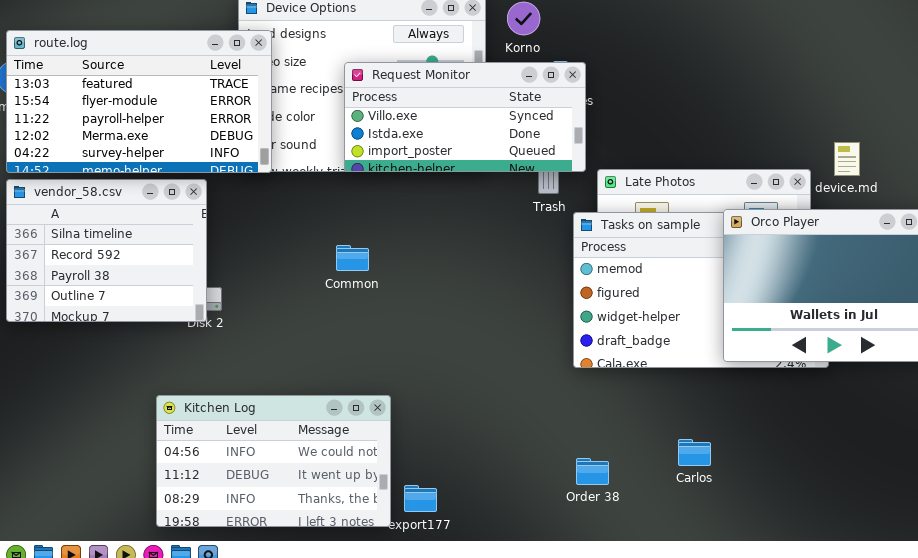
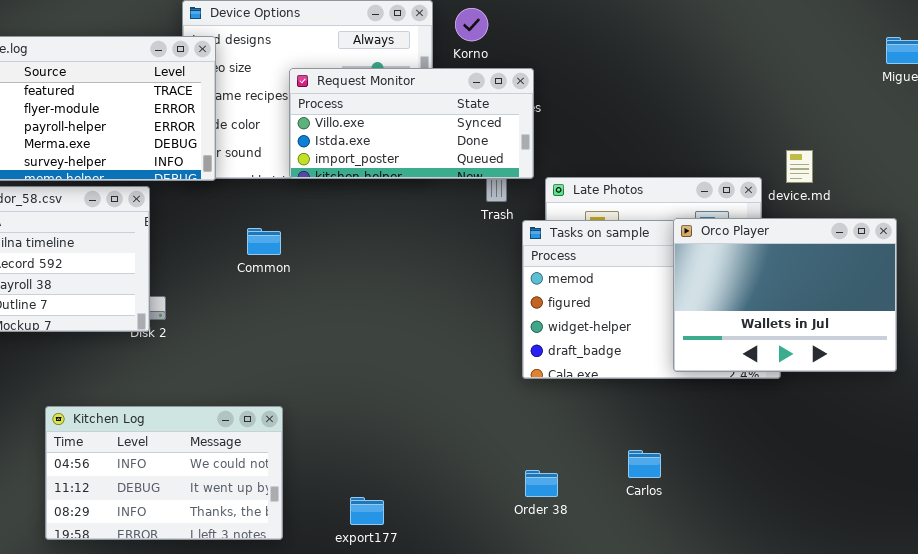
Common: [336,245,369,271] -> [247,228,281,255], moved
Kitchen Log: [156,395,391,527] -> [45,406,283,540], moved

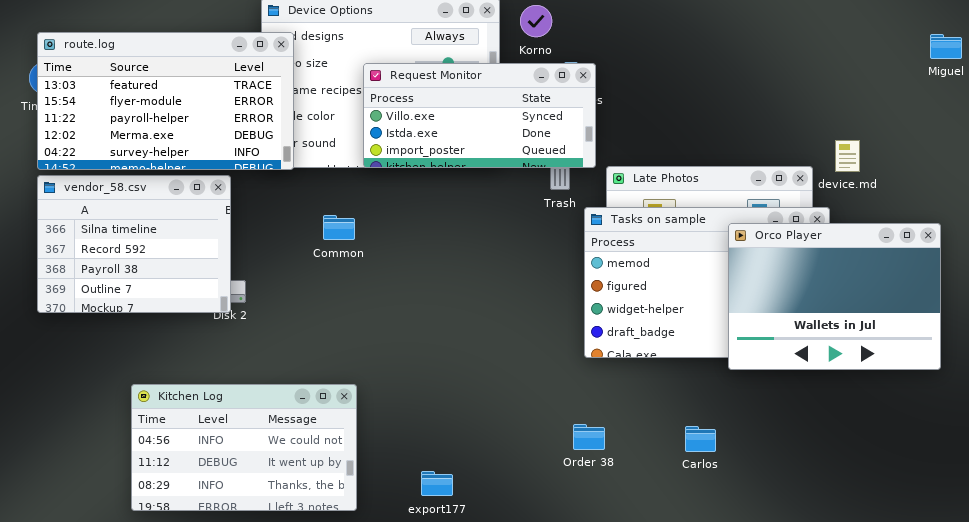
Orco Player: [673,218,897,372] -> [728,223,941,370], moved
Order 38: [525,470,558,497] -> [573,424,605,450], moved

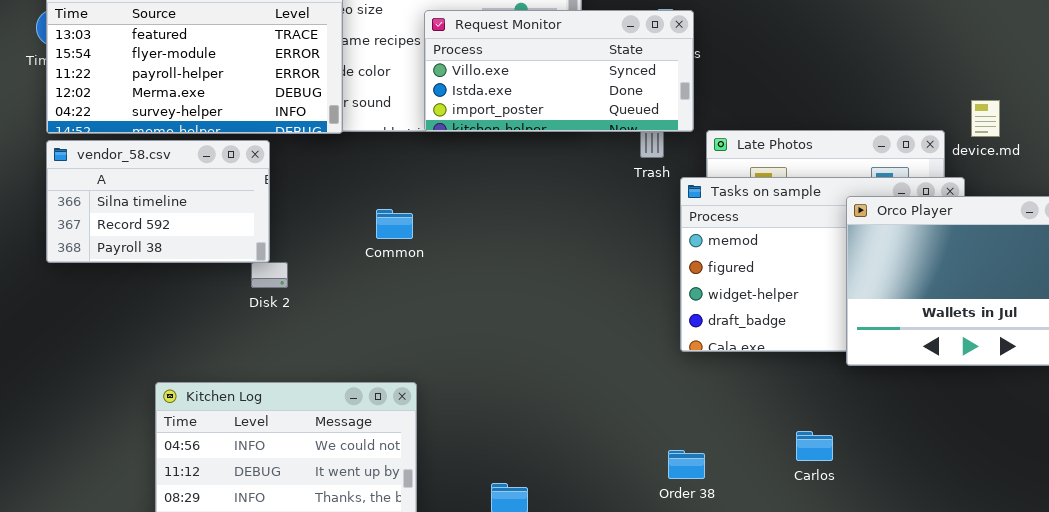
vendor_58.csv: [37,175,231,313] -> [46,140,270,263], resized
Common: [323,215,355,240] -> [376,209,413,239], moved
Order 38: [573,424,605,450] -> [668,450,705,479], moved

